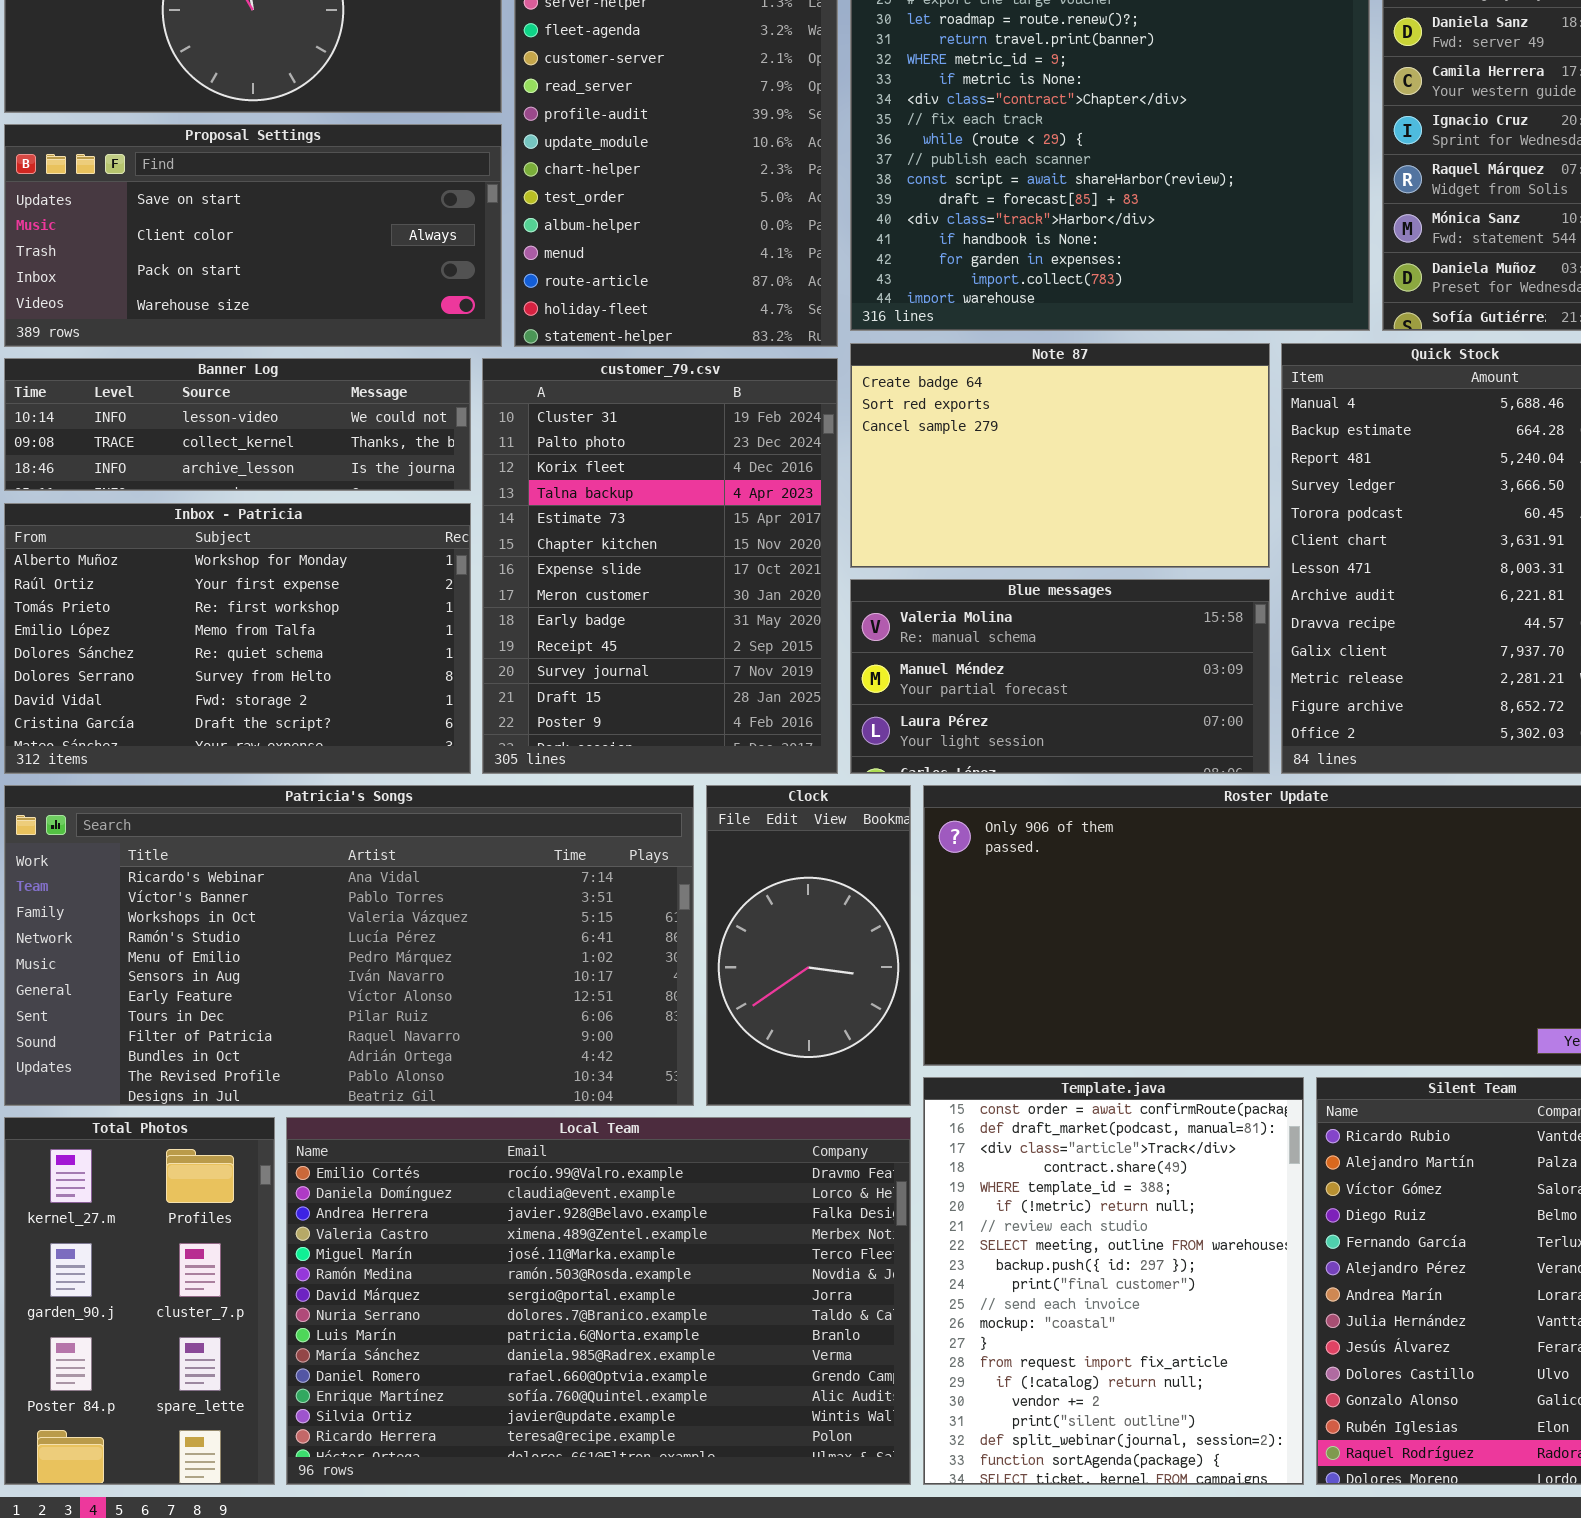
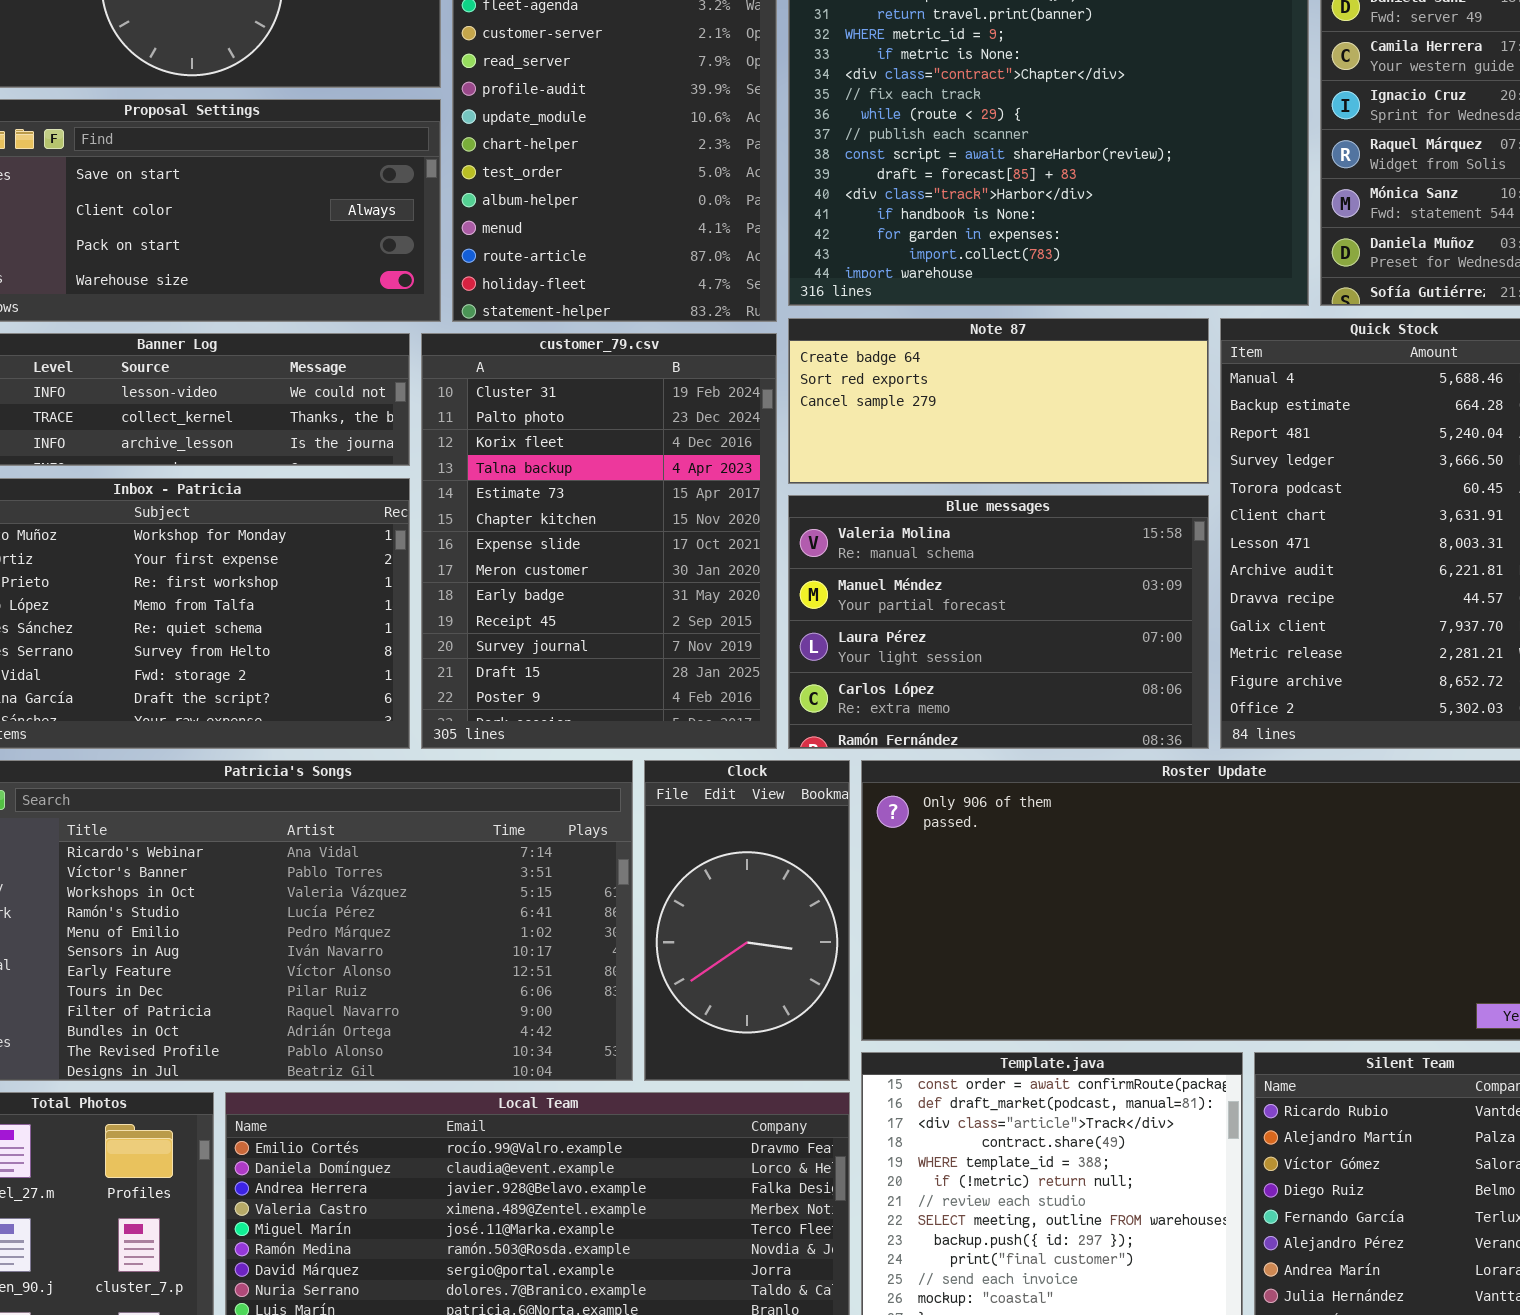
Note 87: [850,343,1270,568] -> [788,318,1209,484], resized
Blue messages: [850,579,1270,774] -> [788,495,1209,749], resized

